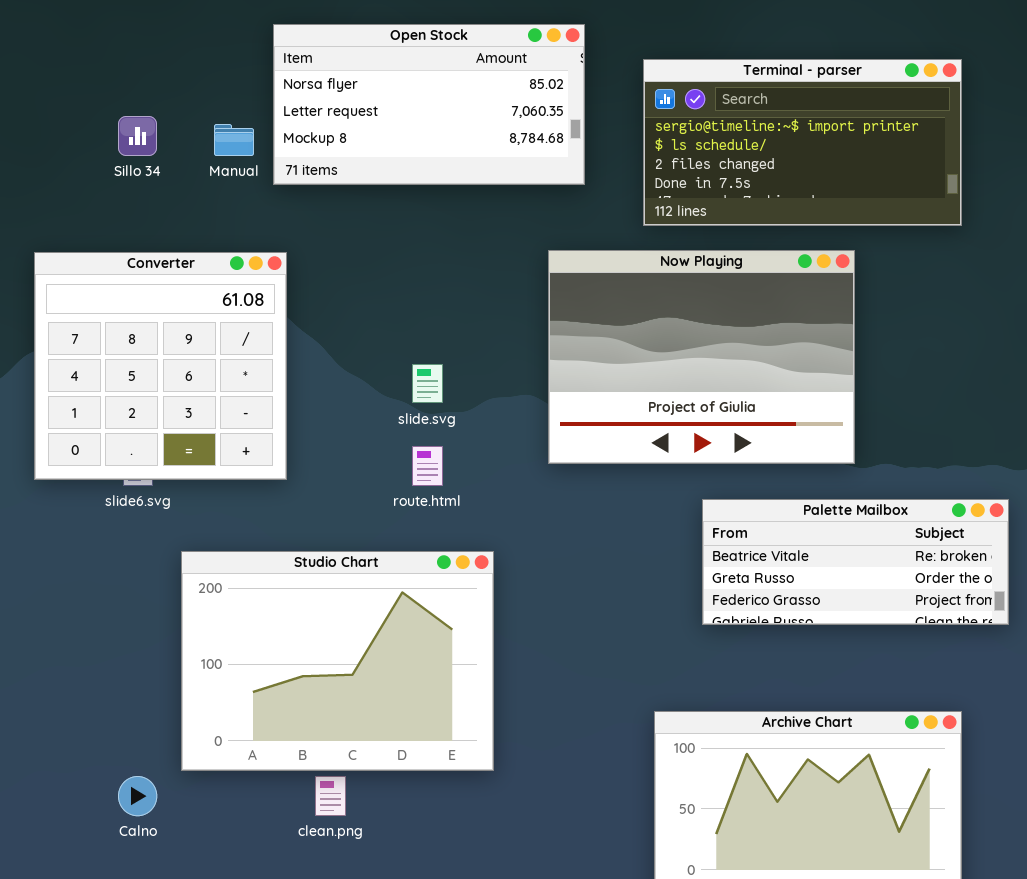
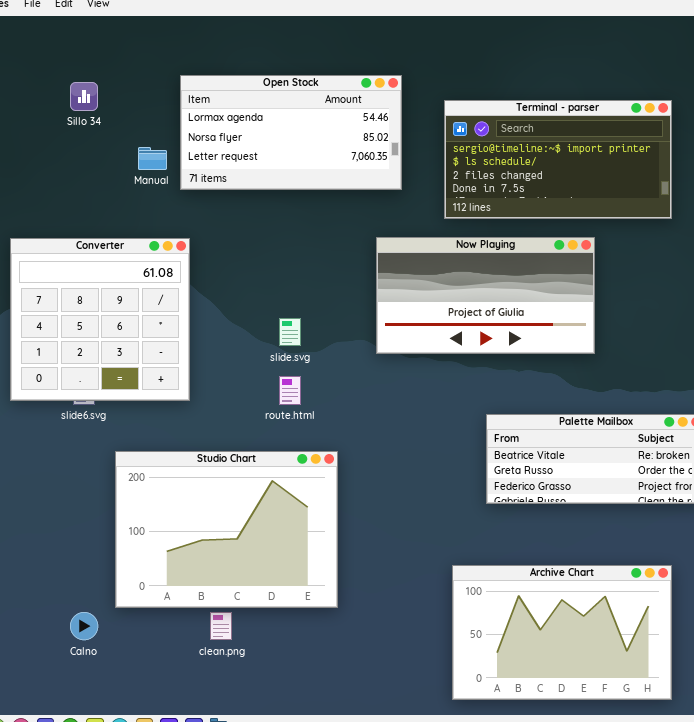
Open Stock: [273,24,585,185] -> [180,75,402,190], scrolled up 1 row
Sillo 34: [118,116,157,156] -> [70,82,98,111], moved
Now Playing: [548,250,855,464] -> [376,237,595,354], resized

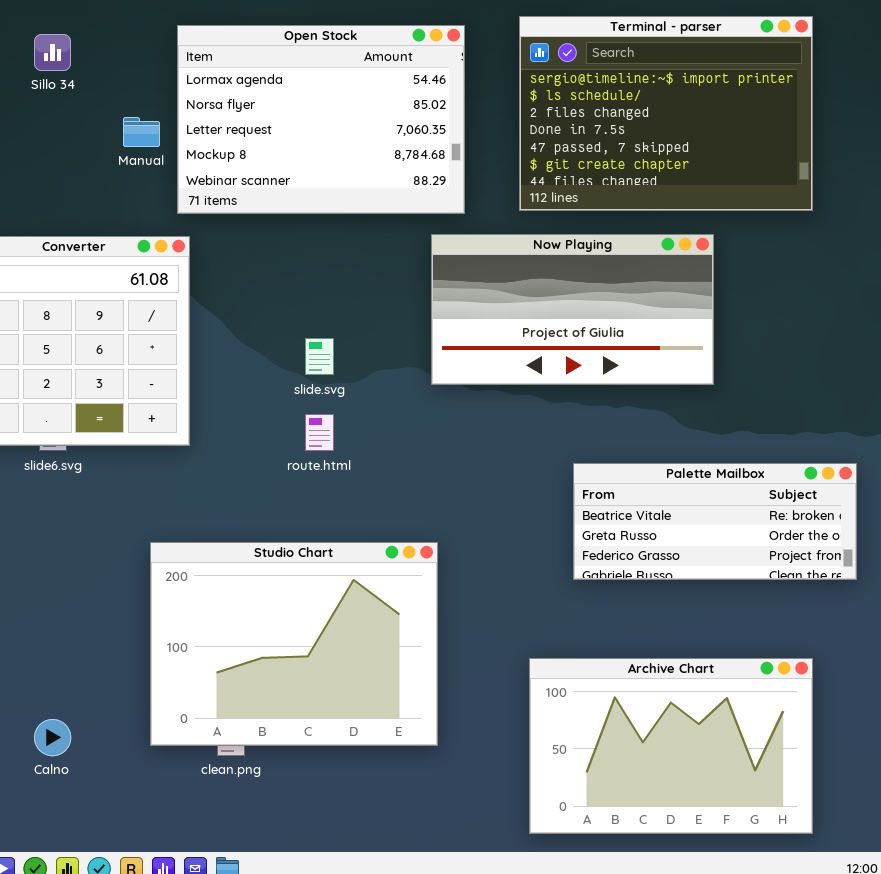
Open Stock: [180,75,402,190] -> [177,25,465,214], resized
Terminal - parser: [444,100,672,219] -> [519,16,813,211], resized
Studio Chart: [115,451,338,608] -> [150,542,438,746], moved

